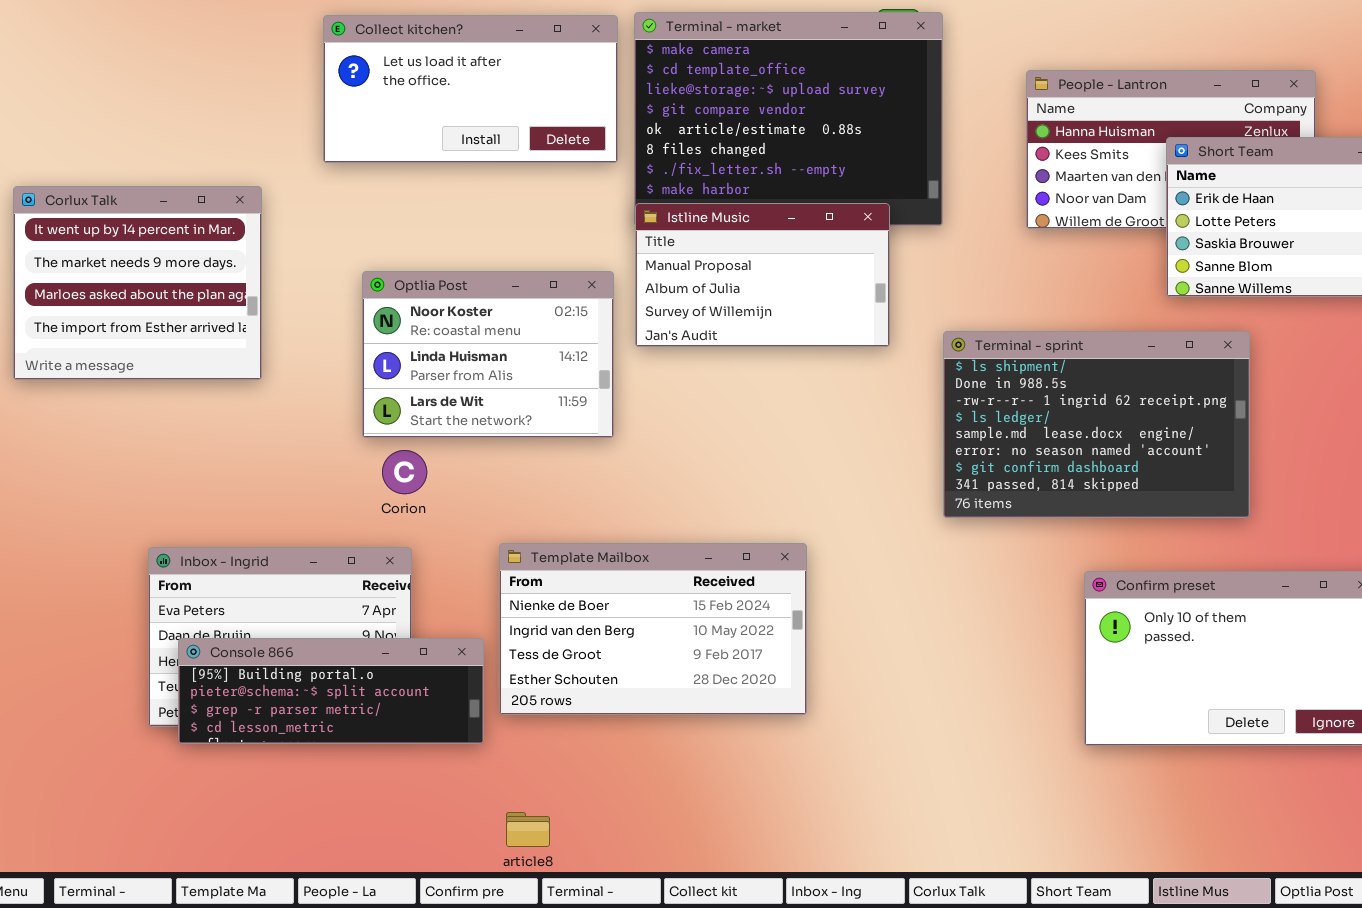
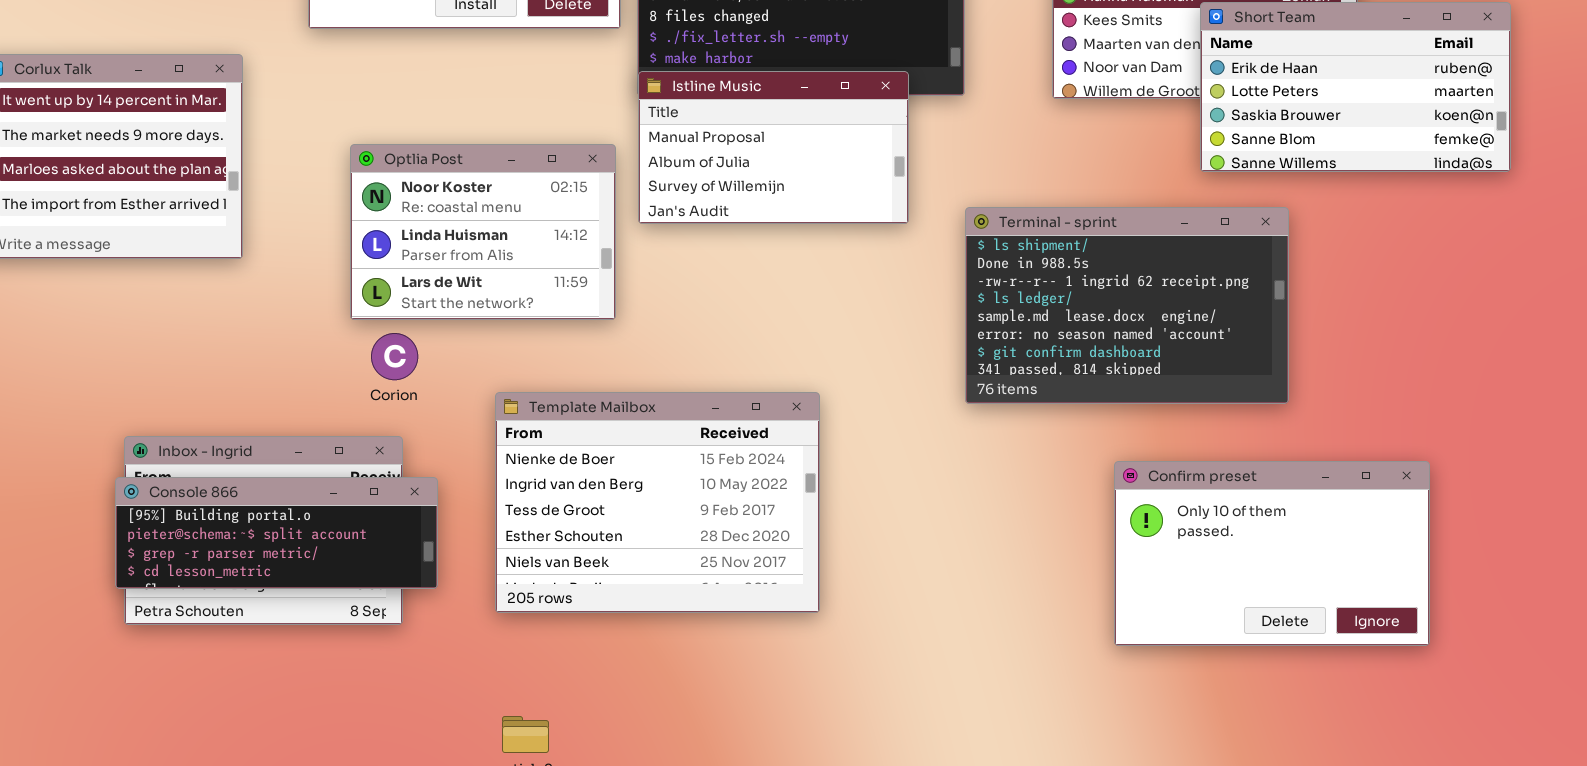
Template Mailbox: [499,543,807,715] -> [495,392,820,613], resized
Console 866: [178,638,484,744] -> [115,477,438,589], moved

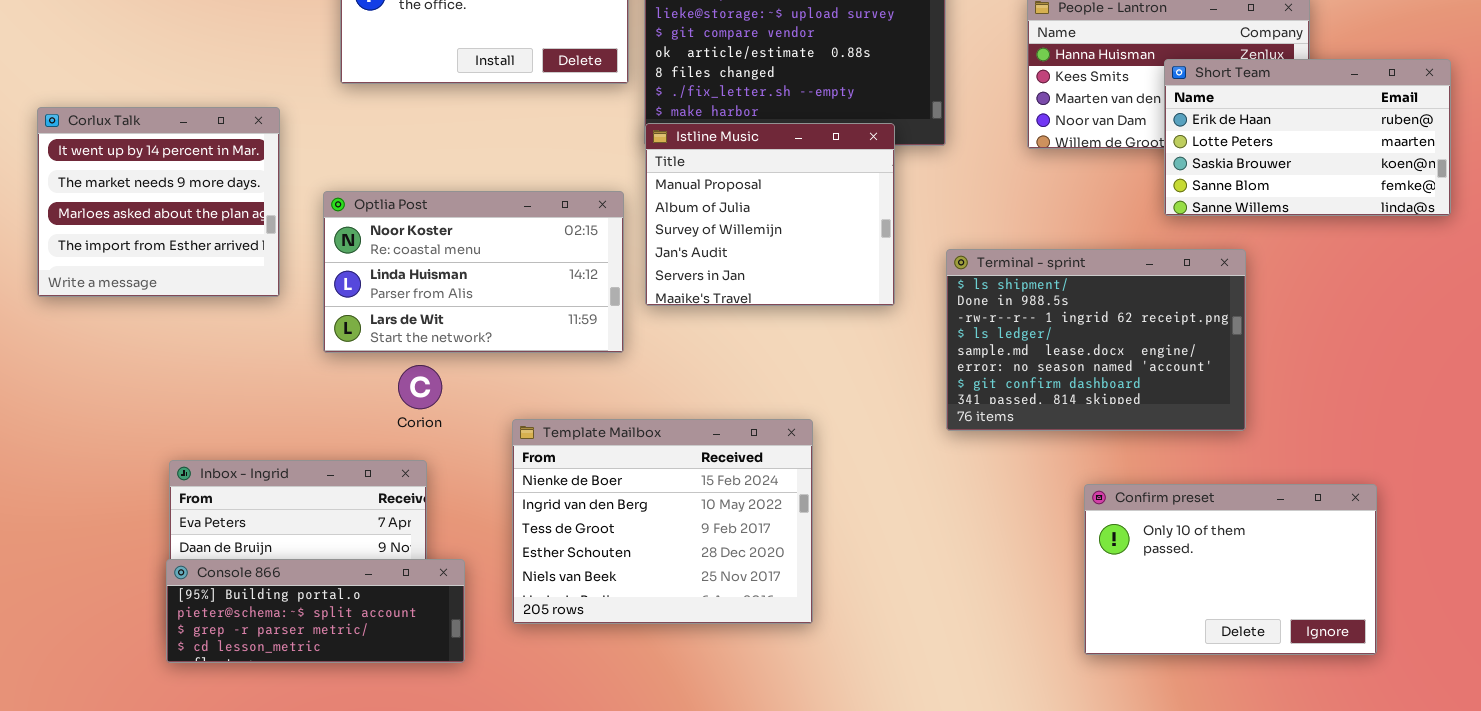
Istline Music: [638,71,909,224] -> [645,123,895,306], resized
Optlia Post: [350,144,616,320] -> [323,191,624,353], resized
Console 866: [115,477,438,589] -> [166,559,465,663], moved

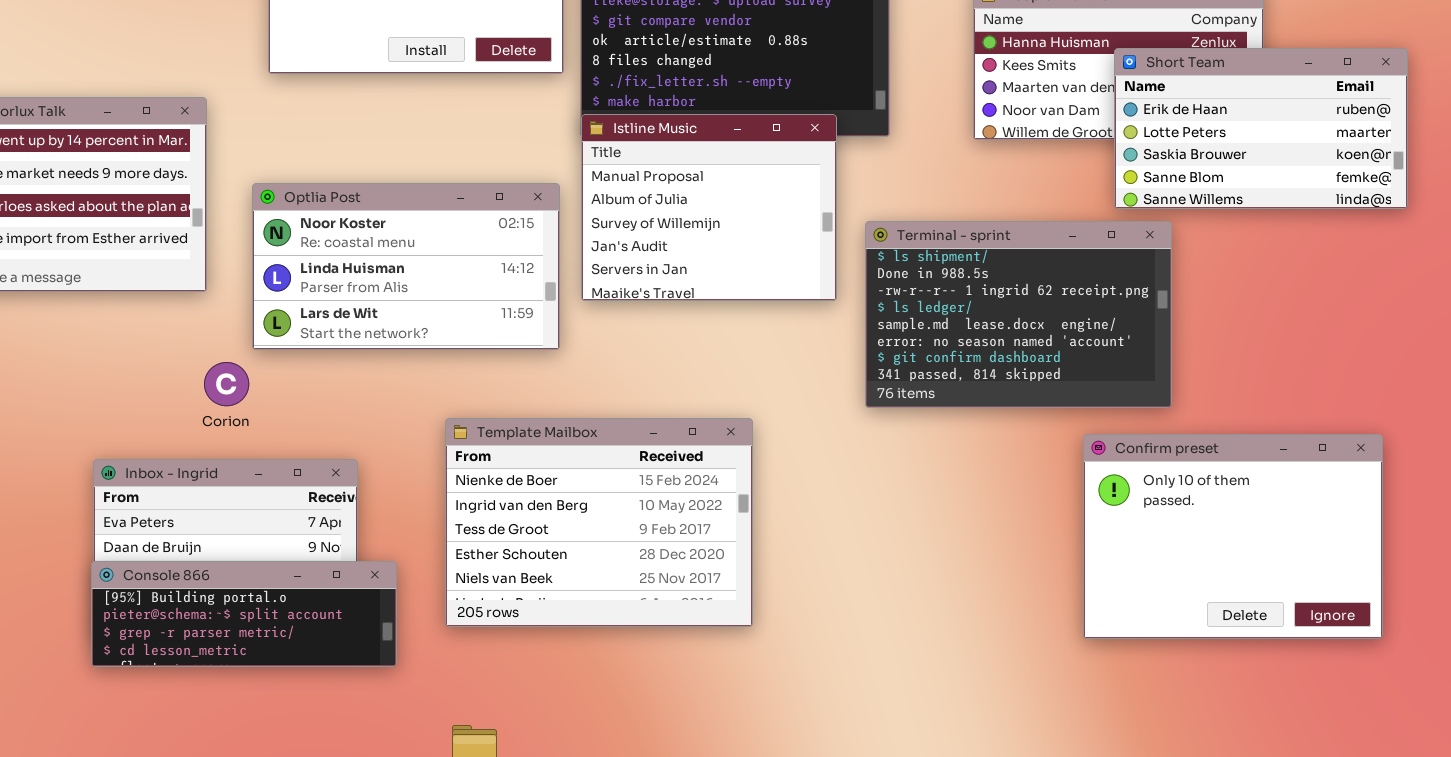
Terminal - sprint: [946,249,1246,431] -> [865,221,1172,408], moved
Corion: [398,365,442,409] -> [204,362,249,406], moved
Confirm preset: [1084,484,1377,655] -> [1083,434,1383,639], moved, resized

